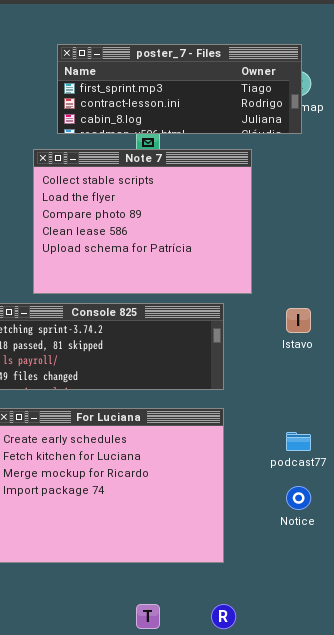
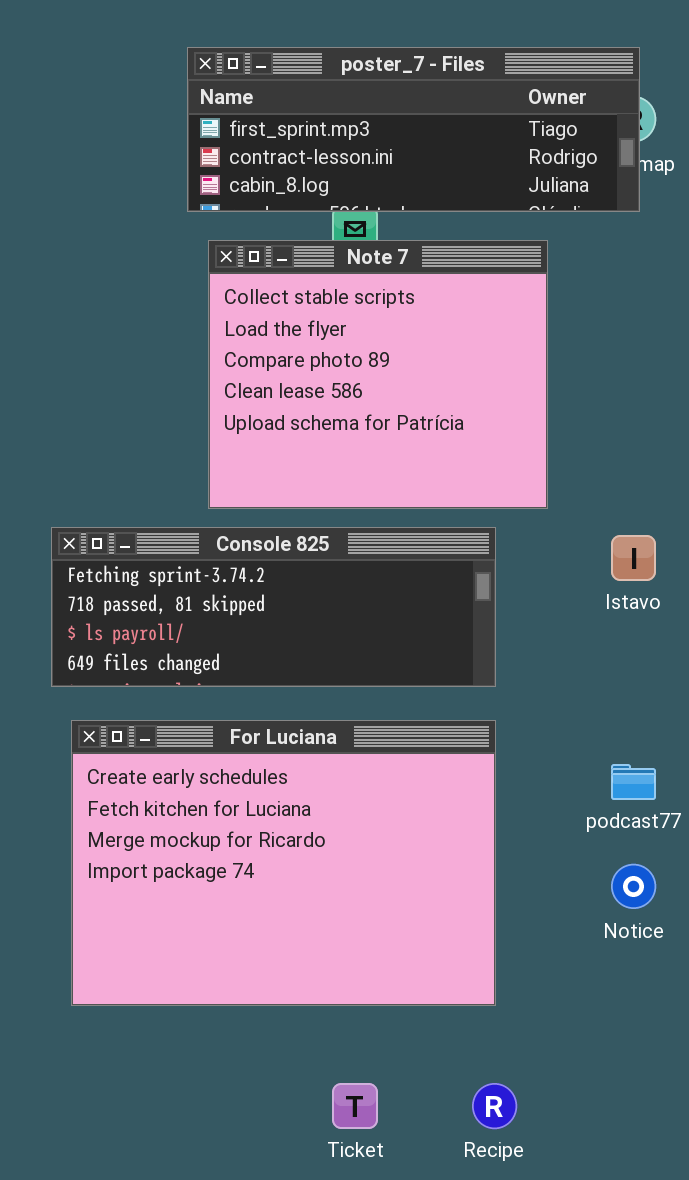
Note 7: [33,149,252,294] -> [208,240,548,509], resized

